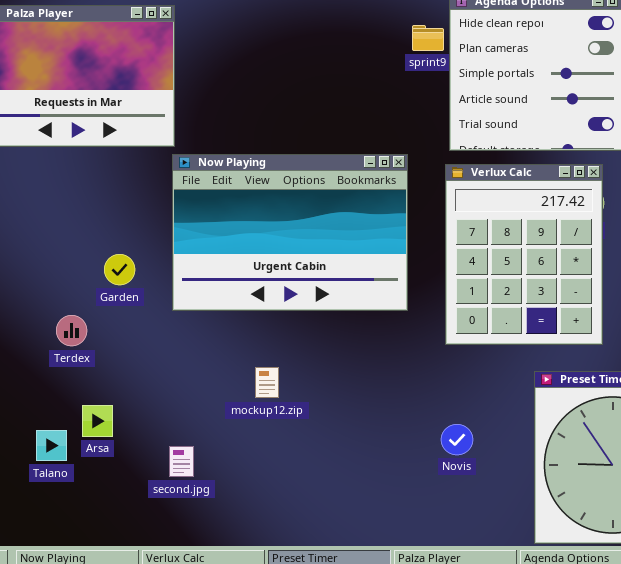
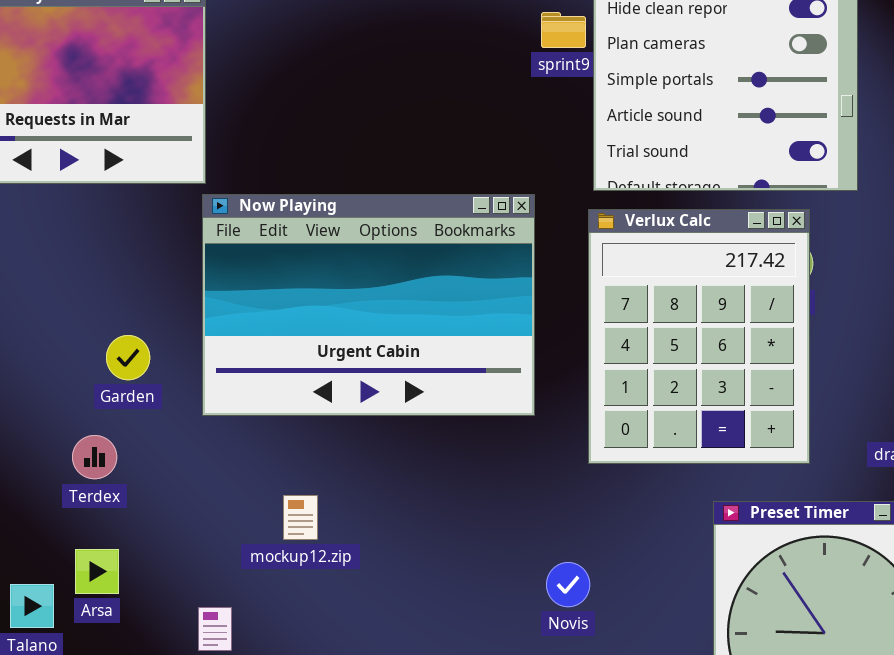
Terdex: [56,315,87,346] -> [72,435,117,479], moved
mockup12.zip: [255,367,279,398] -> [283,495,318,540], moved
Novis: [441,424,473,455] -> [546,562,590,607], moved

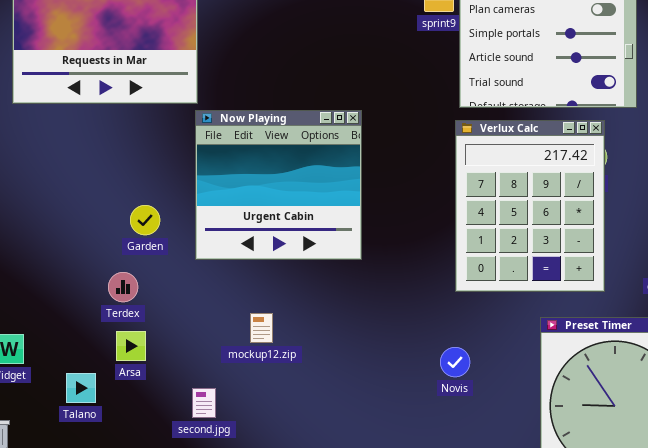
Now Playing: [202,194,535,416] -> [195,110,362,260], resized
Arsa: [75,549,119,594] -> [116,331,146,361], moved
Novis: [546,562,590,607] -> [440,347,470,377], moved

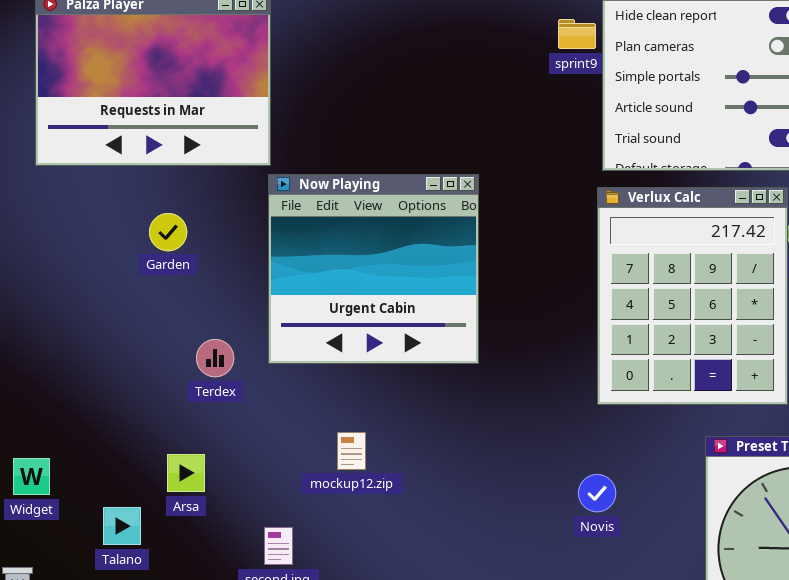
Garden: [130,205,160,235] -> [149,213,187,251], moved
Terdex: [108,272,138,302] -> [196,339,234,377], moved

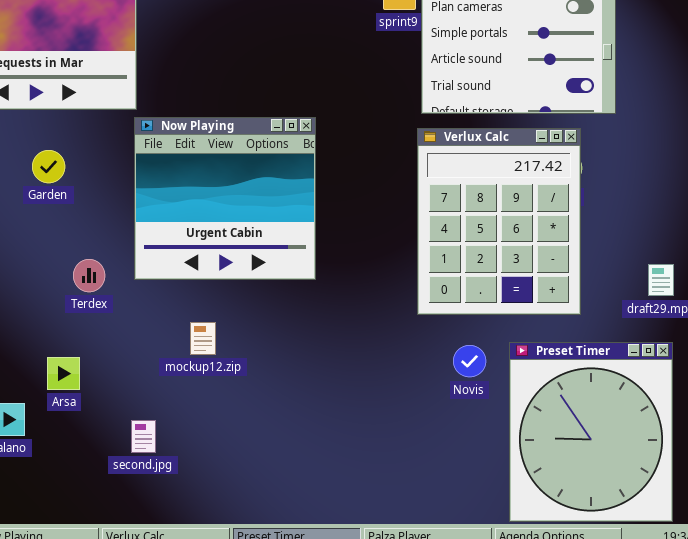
mockup12.zip: [337,432,366,470] -> [190,322,216,355], moved
Novis: [578,474,616,512] -> [453,345,486,377], moved

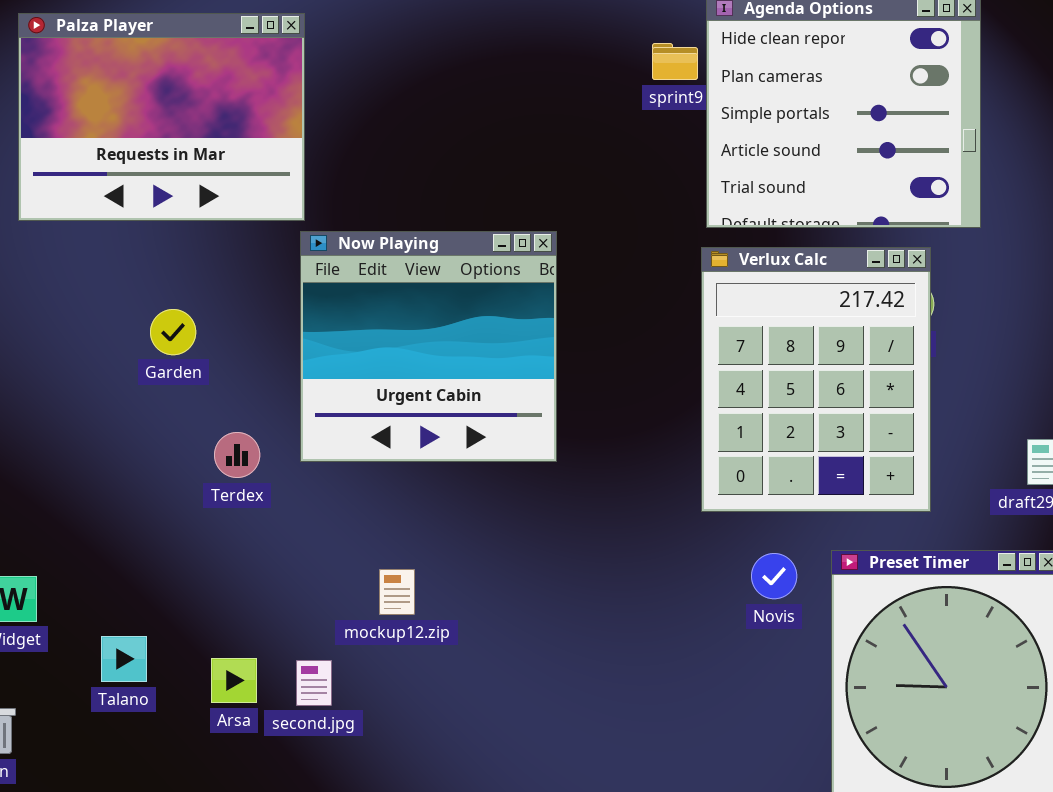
Garden: [32,150,65,183] -> [150,309,196,355], moved
mockup12.zip: [190,322,216,355] -> [379,569,415,615], moved
Arsa: [47,357,80,390] -> [211,658,257,703], moved

